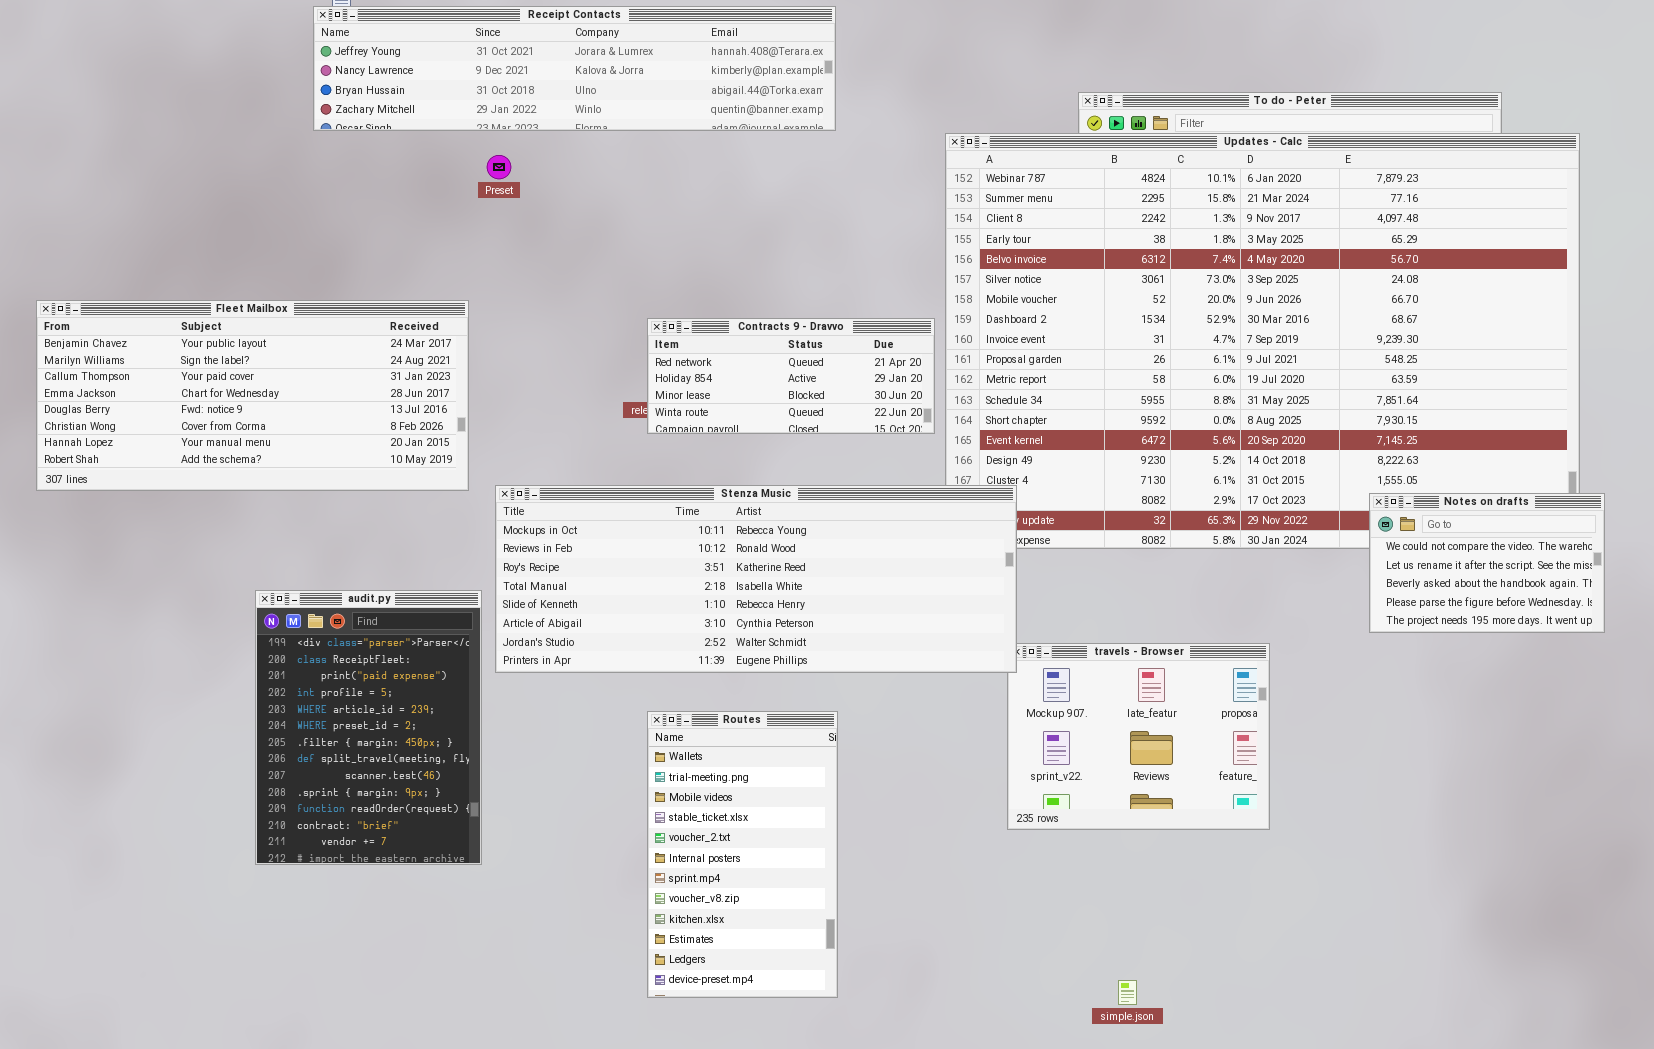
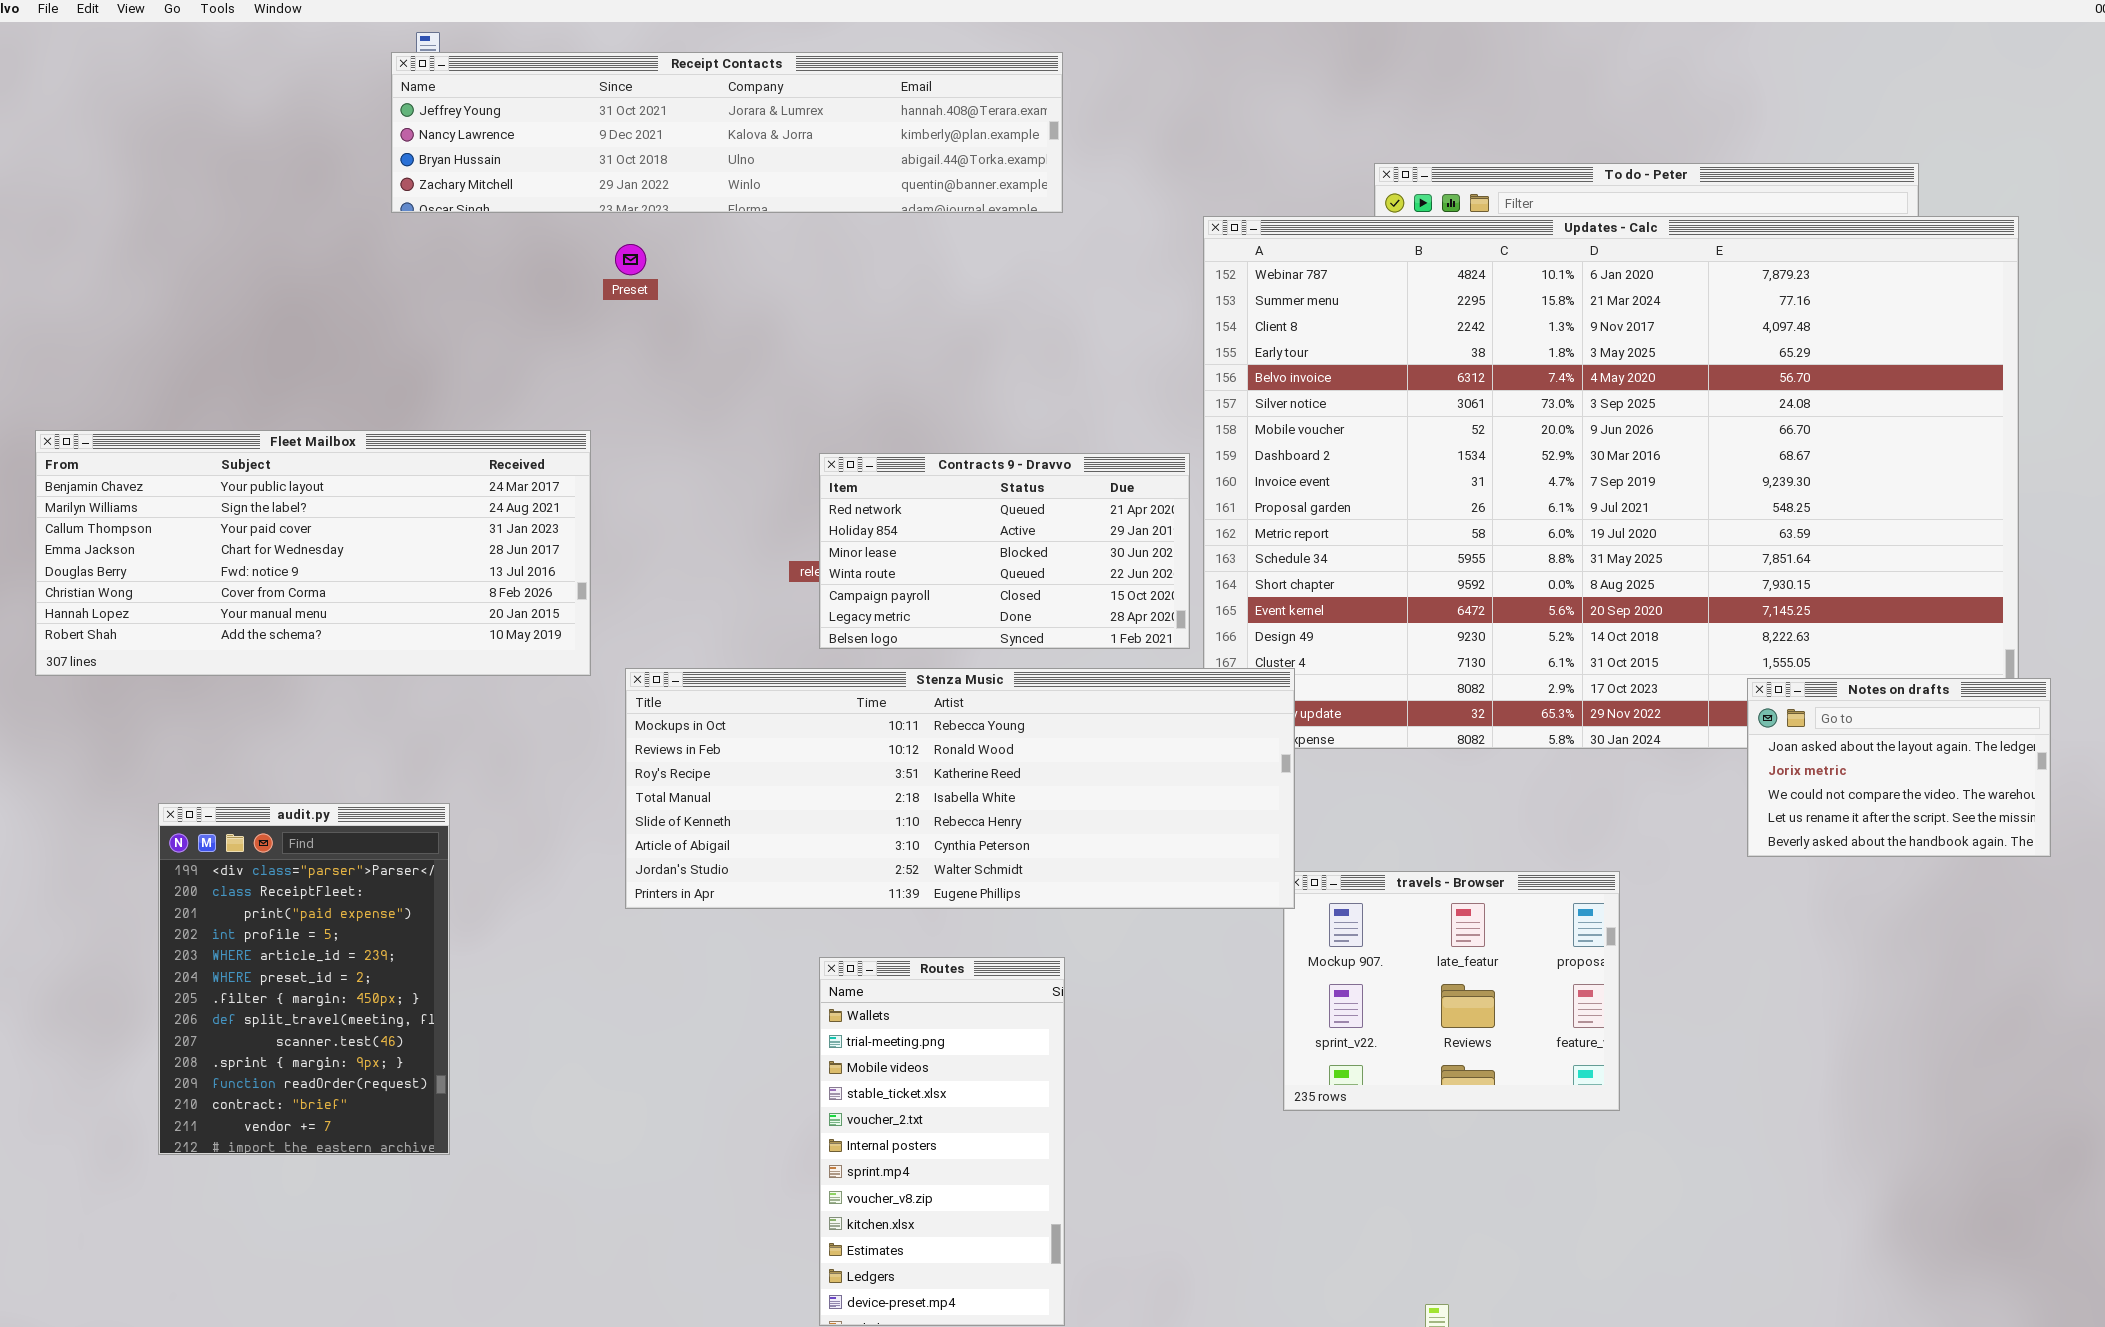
Contracts 9 - Dravvo: [647,318,935,434] -> [819,453,1190,649], resized
Notes on drafts: [1369,493,1605,633] -> [1747,678,2051,857], scrolled up 2 rows
audit.py: [255,590,482,865] -> [158,803,450,1155], moved

